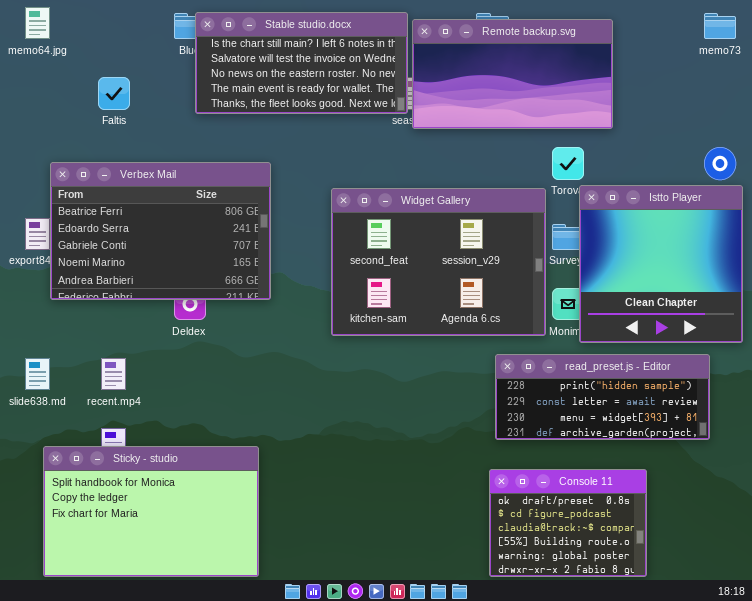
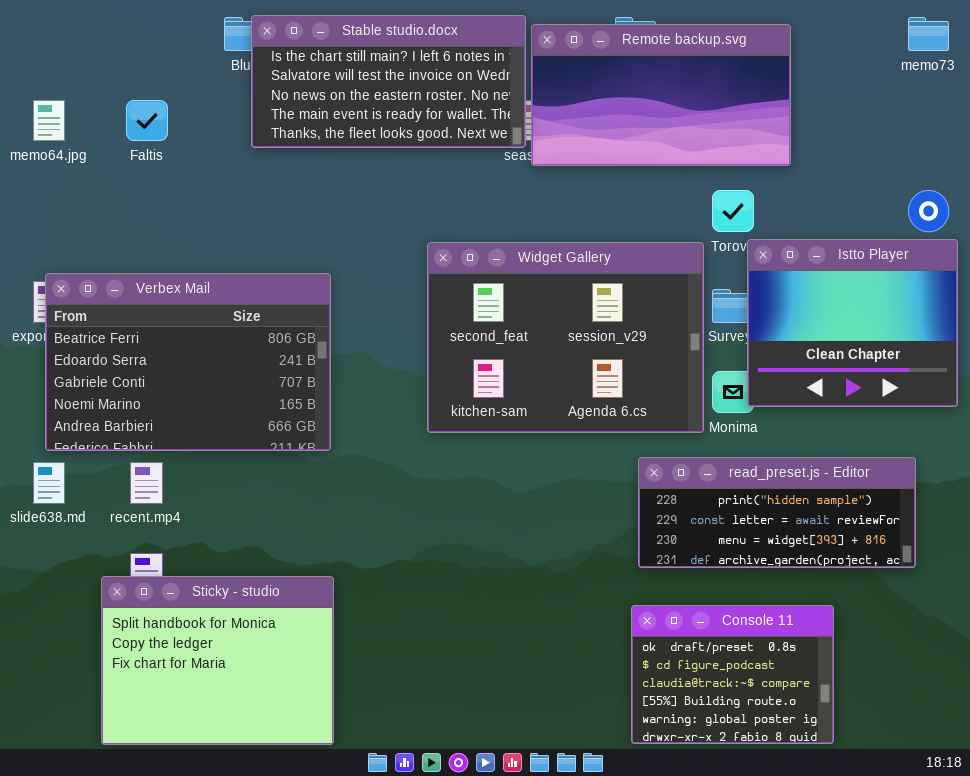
memo64.jpg: [25,7,50,39] -> [33,100,65,141], moved
Verbex Mail: [50,162,271,300] -> [45,273,331,451], moved
Istto Player: [579,185,743,343] -> [747,239,958,407], resized
Sticky - studio: [43,446,259,577] -> [101,576,334,745], resized

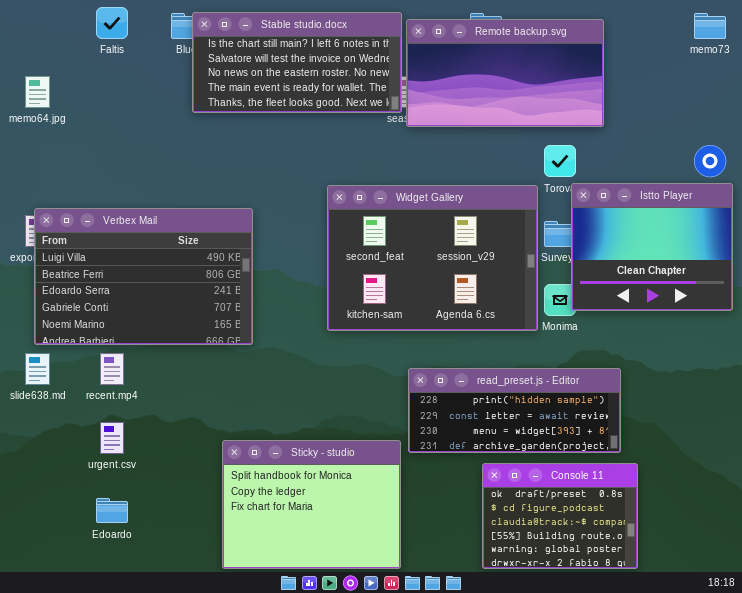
Faltis: [126,100,168,141] -> [96,7,128,39], moved
Verbex Mail: [45,273,331,451] -> [34,208,253,345], scrolled up 1 row
read_preset.js - Editor: [638,457,916,568] -> [408,368,621,453], moved
Sticky - studio: [101,576,334,745] -> [222,440,401,569], moved

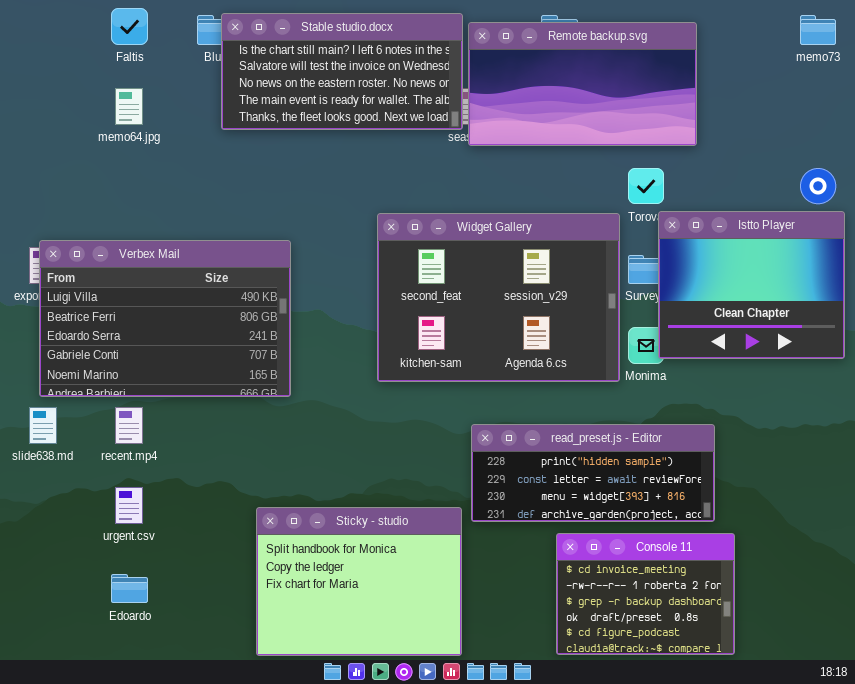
memo64.jpg: [25,76,50,108] -> [115,88,143,125], moved
Console 11: [482,463,638,569] -> [556,533,735,655], scrolled up 3 rows

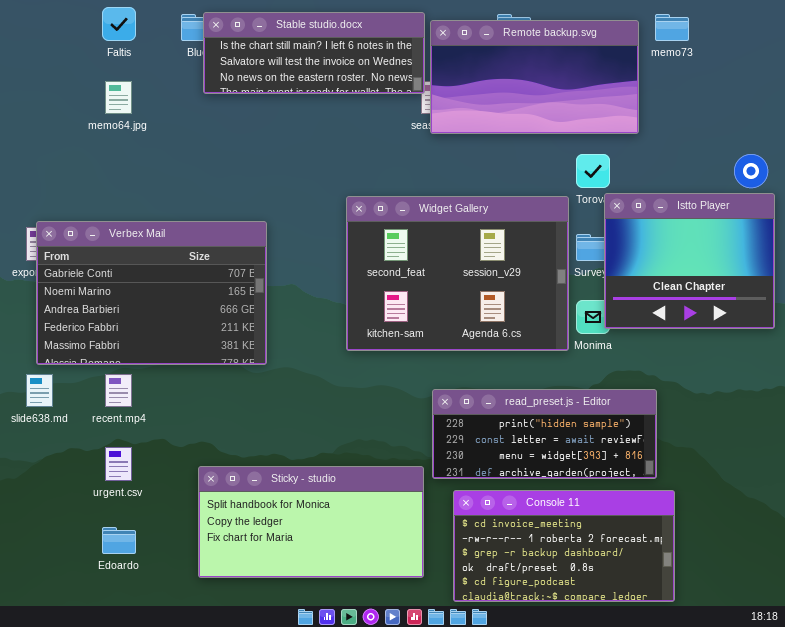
Stable studio.docx: [221,13,463,130] -> [203,12,425,94], resized
memo73: [800,15,836,45] -> [655,14,689,41], moved
Verbex Mail: [39,240,291,397] -> [36,221,267,365], scrolled down 3 rows
Sticky - studio: [256,507,462,656] -> [198,466,424,578], resized
Console 11: [556,533,735,655] -> [453,490,675,602], resized

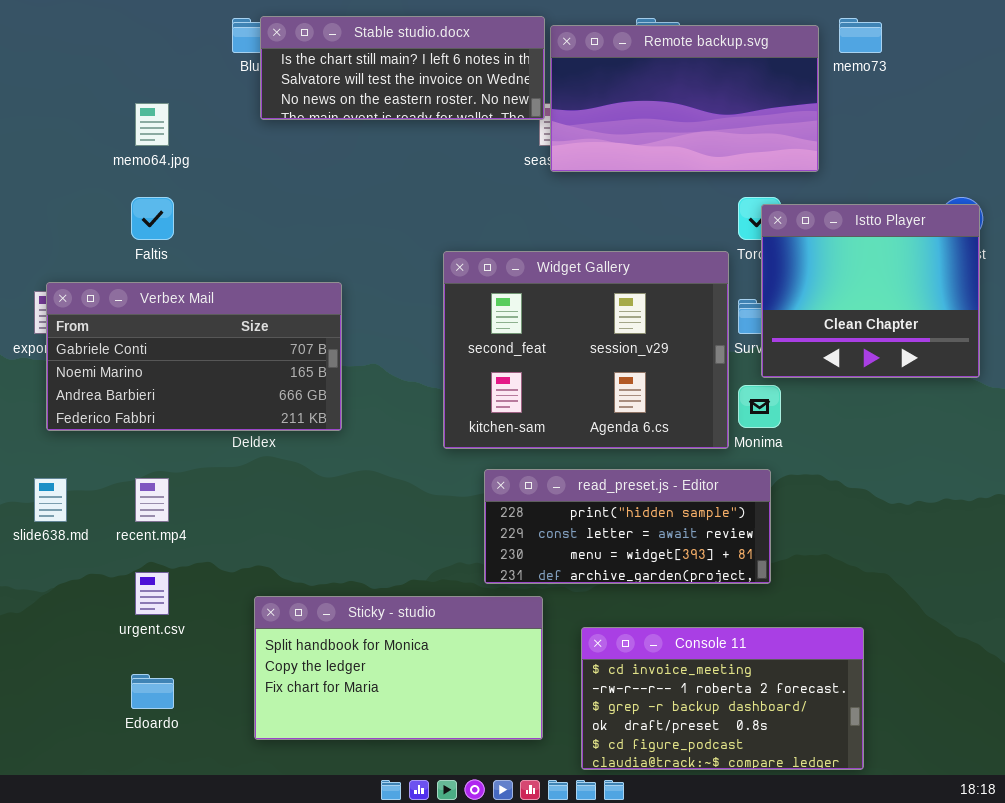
Faltis: [102,7,136,41] -> [131,197,174,240], moved
Istto Player: [604,193,775,329] -> [761,204,980,378], moved
Verbex Mail: [36,221,267,365] -> [46,282,342,431], resized
read_preset.js - Editor: [432,389,657,479] -> [484,469,771,584], moved

